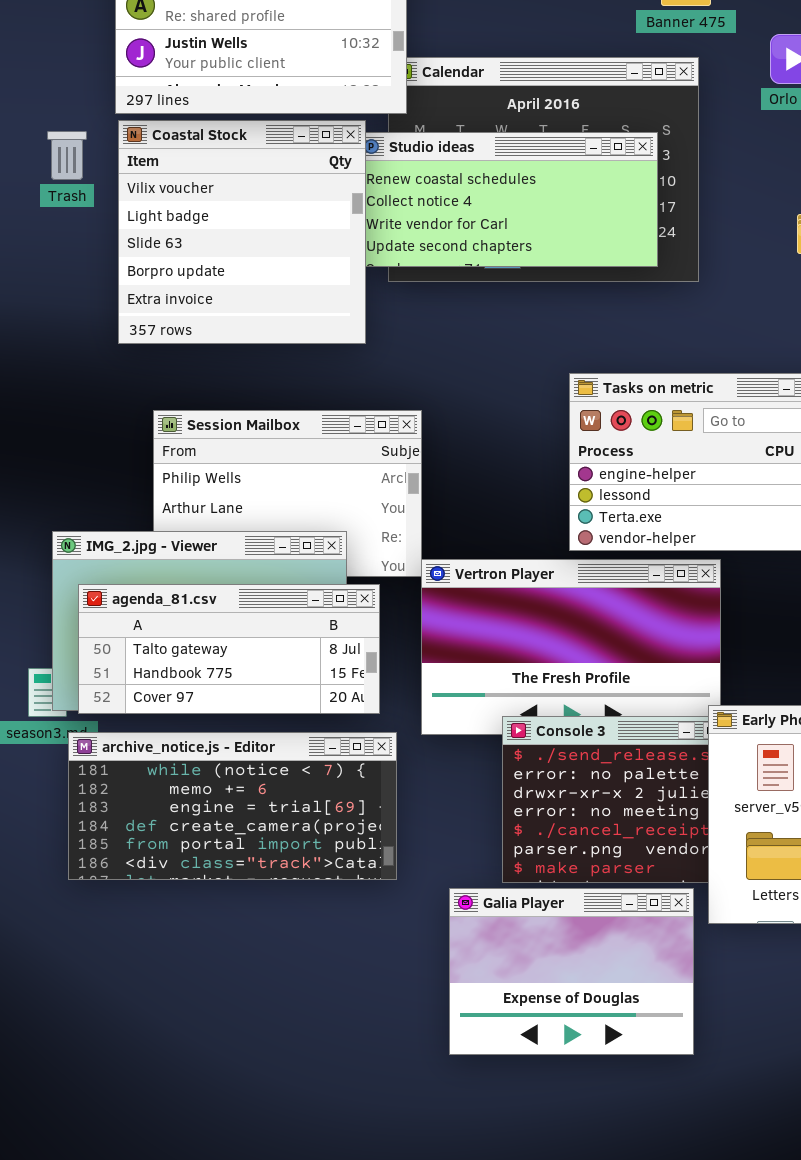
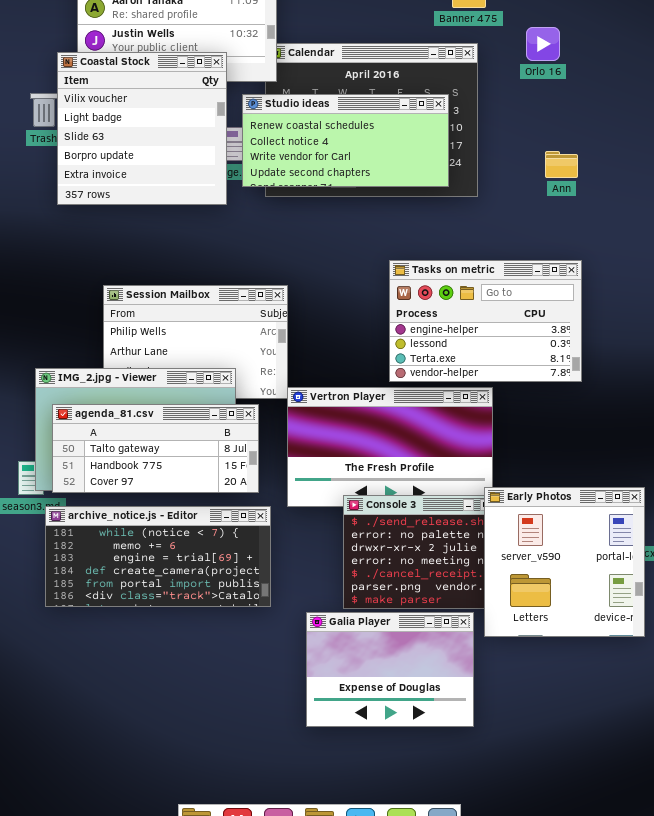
Coastal Stock: [118,120,366,344] -> [57,52,227,205], moved

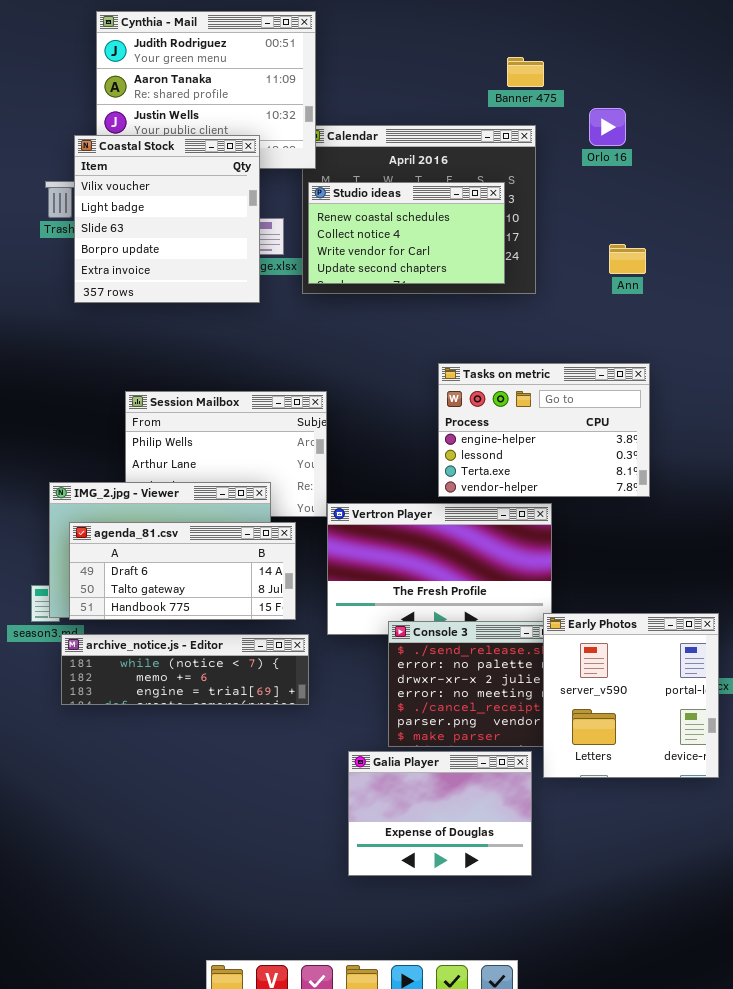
Studio ideas: [242,94,449,187] -> [308,182,505,284], resized
agenda_81.csv: [52,404,259,493] -> [69,522,296,620], scrolled up 1 row
archive_notice.js - Editor: [45,506,271,607] -> [61,634,309,705], resized

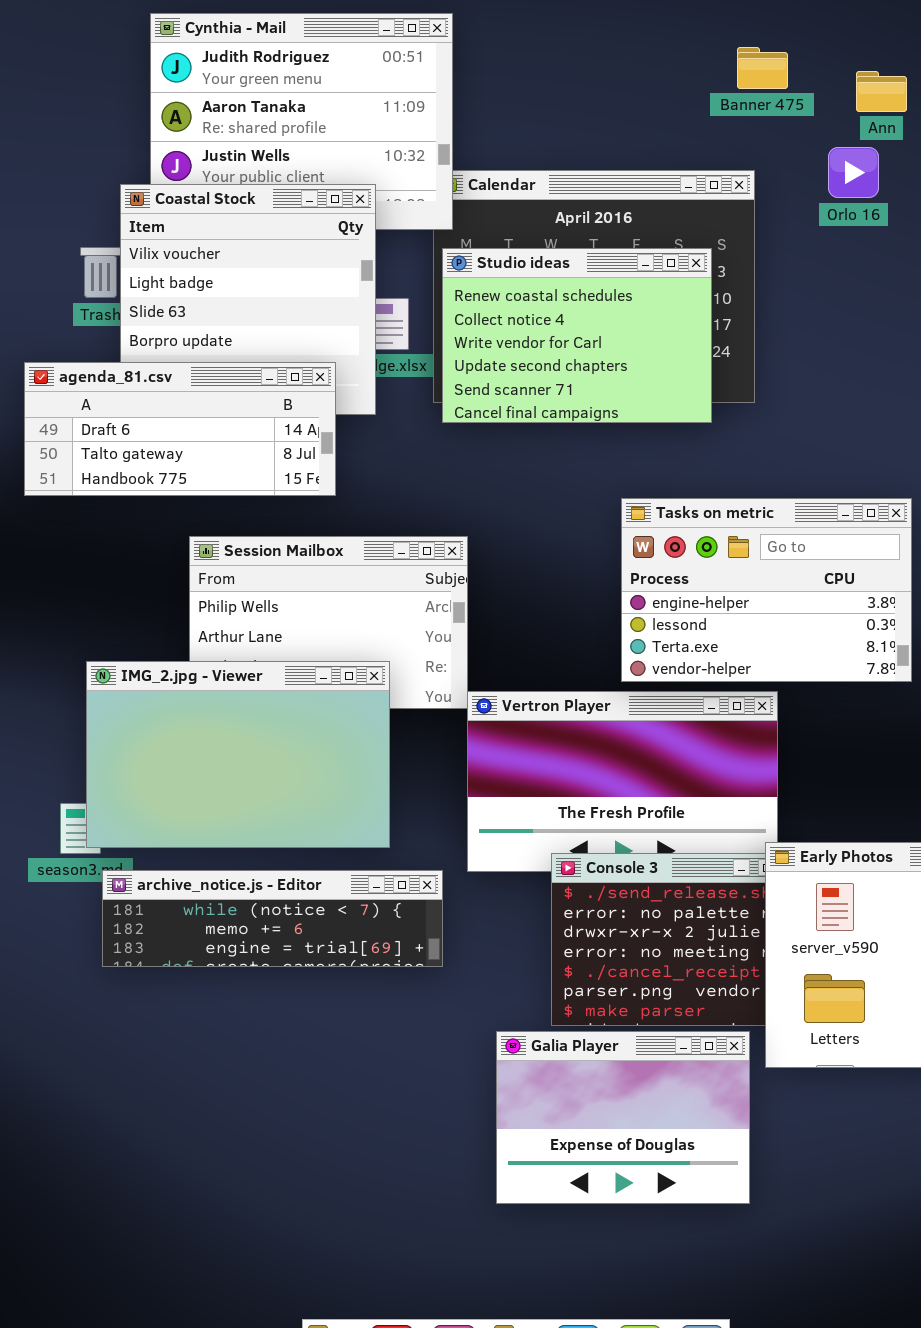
Banner 475: [507,57,544,87] -> [737,47,788,89], moved
Studio ideas: [308,182,505,284] -> [442,248,712,423], resized
Ann: [609,244,646,274] -> [856,71,907,112], moved
agenda_81.csv: [69,522,296,620] -> [24,362,336,496], moved

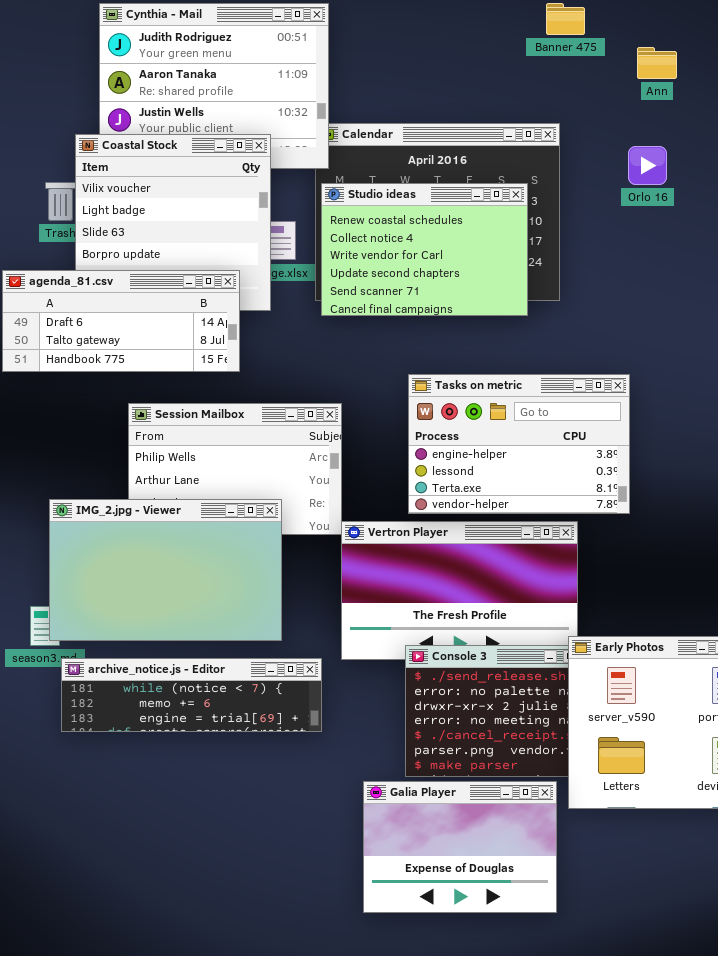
Banner 475: [737,47,788,89] -> [546,3,585,35], moved
Orlo 16: [828,147,879,198] -> [628,146,667,185], moved
Tasks on metric: [621,498,912,682] -> [408,374,630,514], moved

